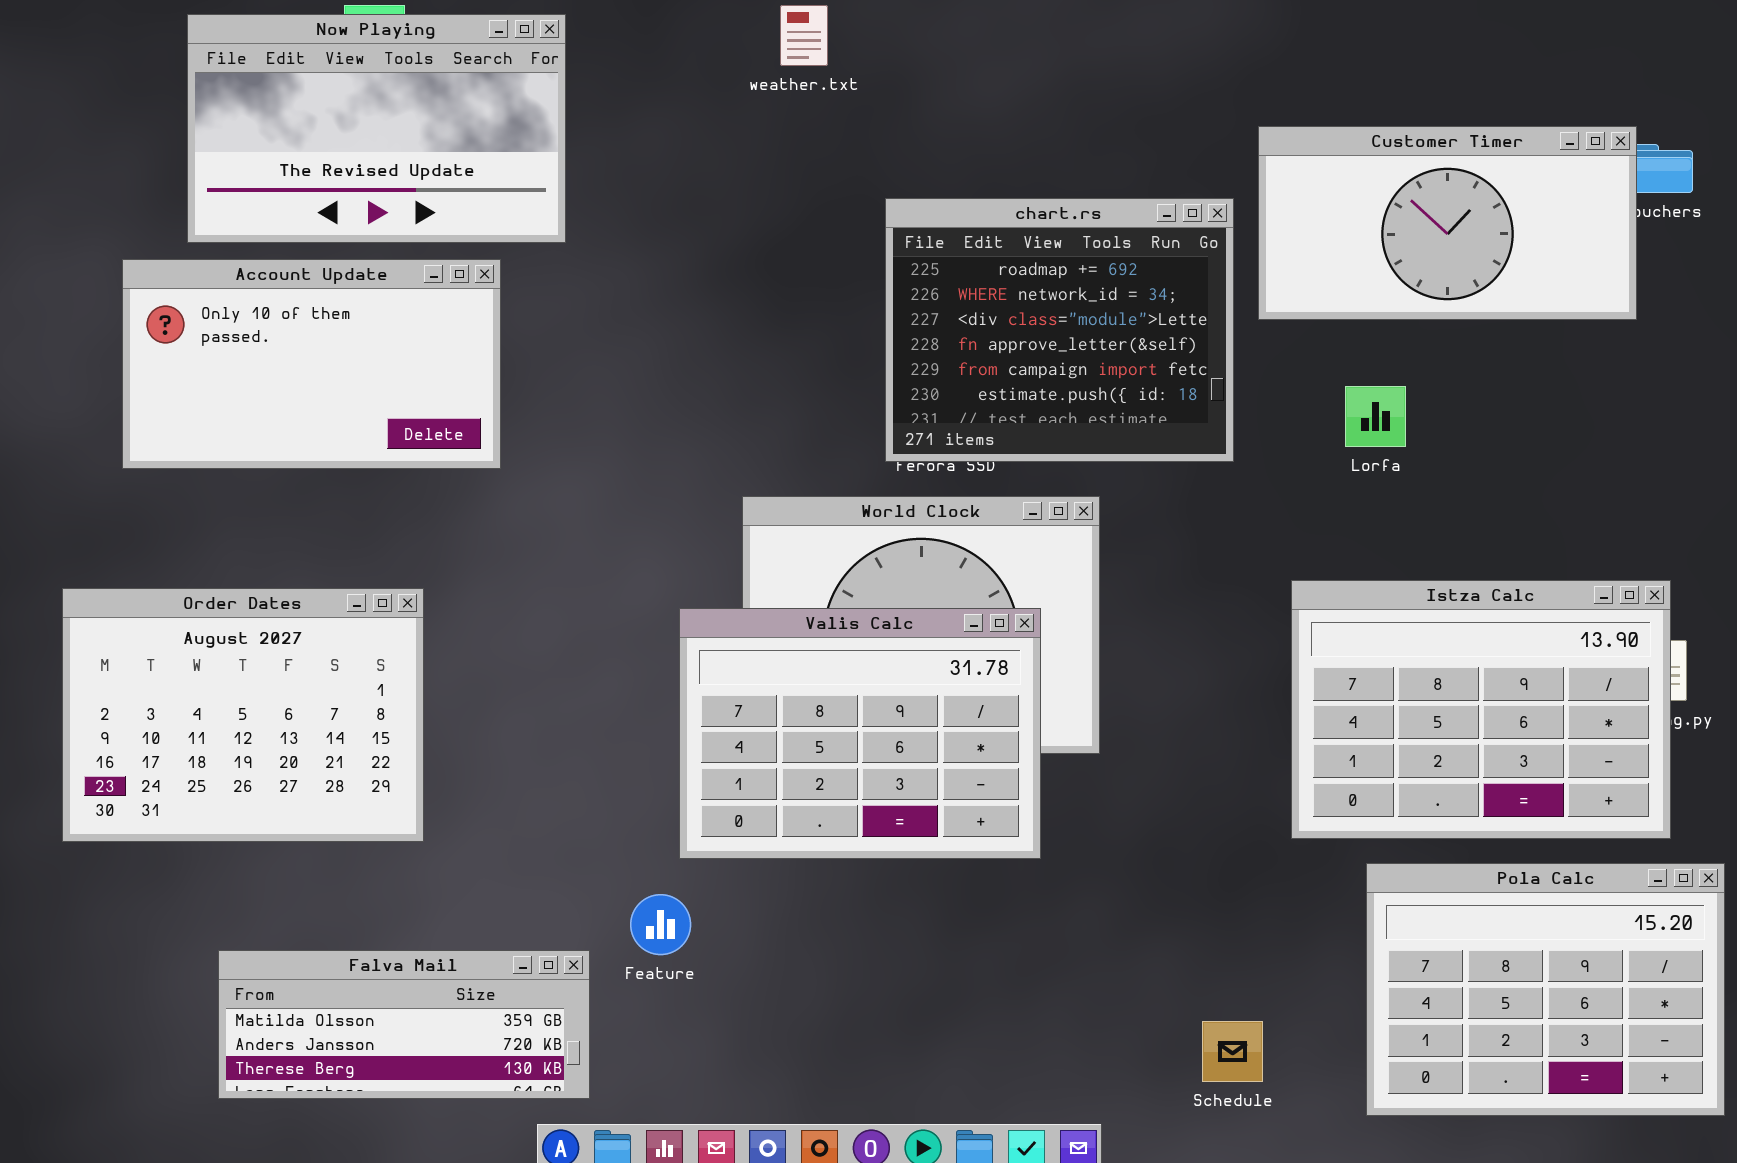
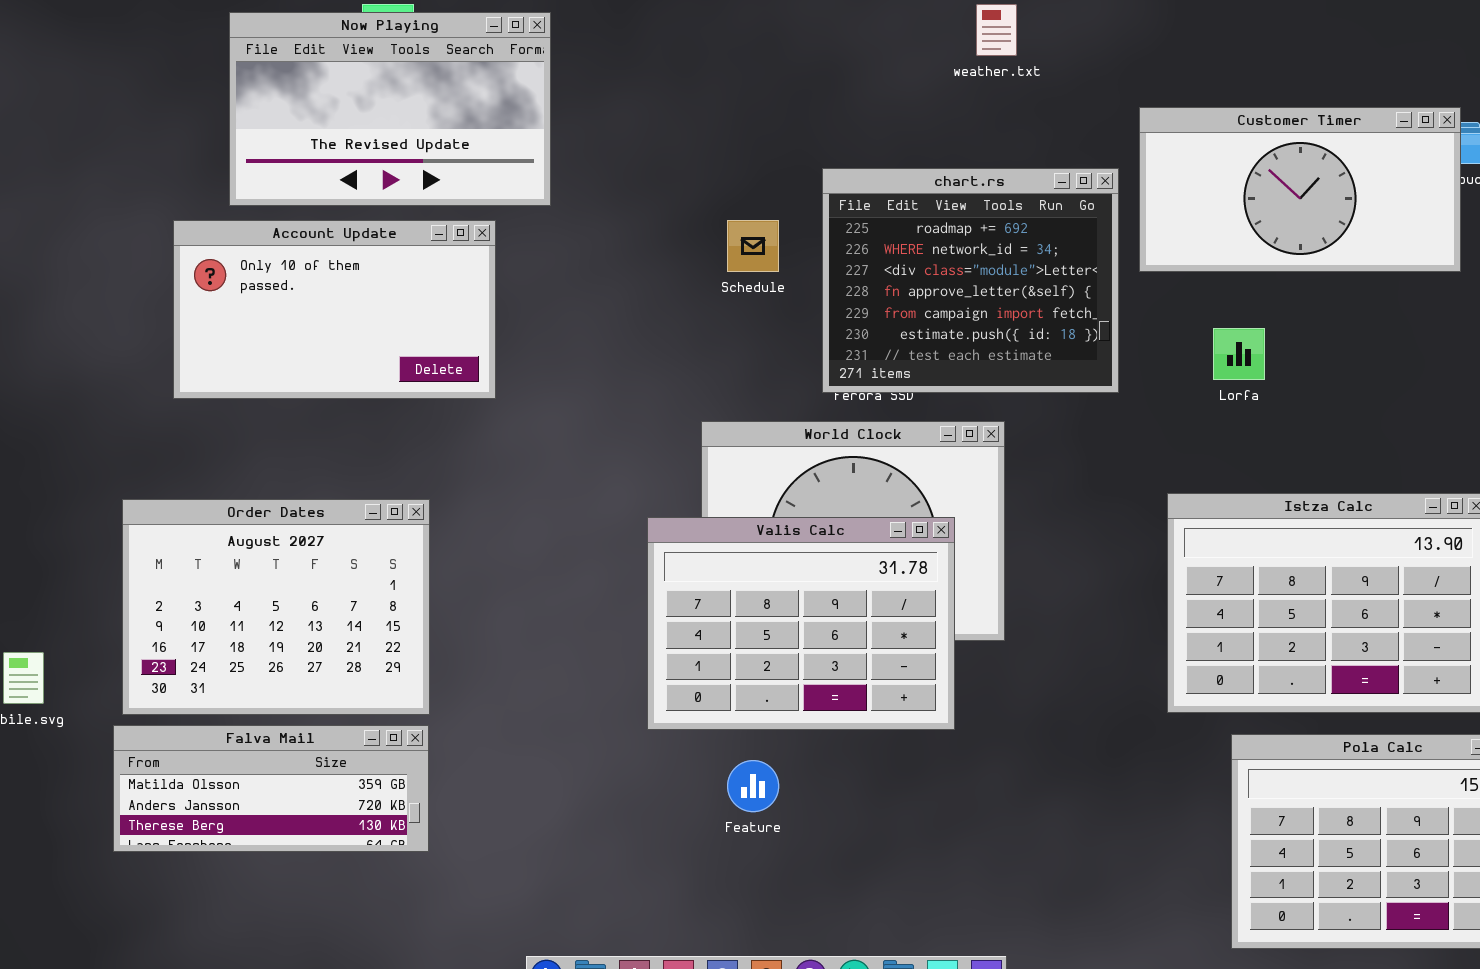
weather.txt: [780,5,828,66] -> [976,4,1017,56], moved
Feature: [630,894,691,955] -> [727,760,779,812], moved
Falva Mail: [218,950,590,1099] -> [113,725,429,852], moved
Schedule: [1202,1021,1263,1082] -> [727,220,779,272], moved

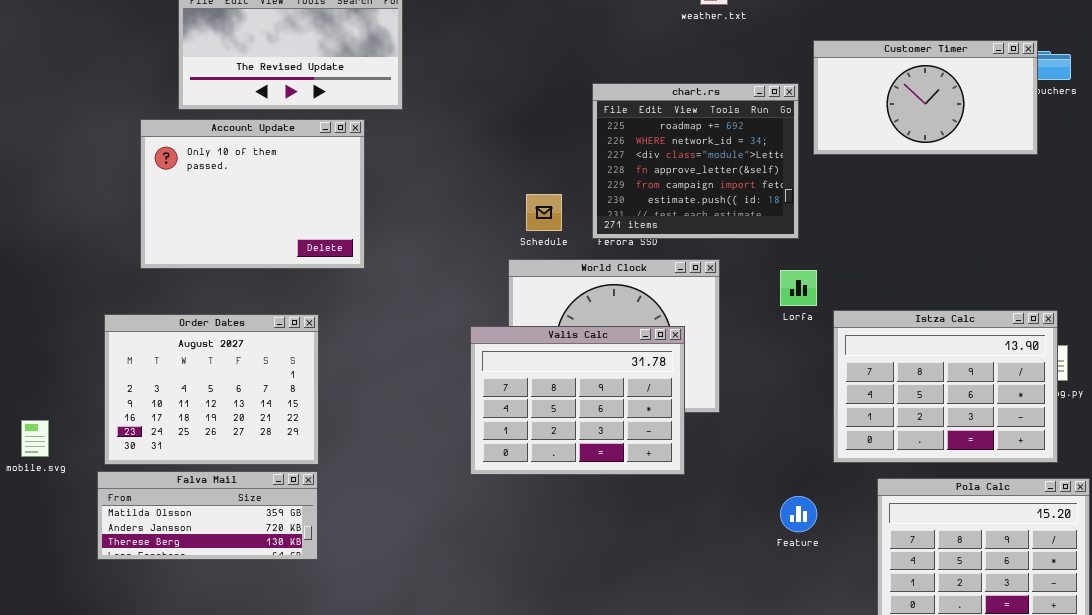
Account Update: [173,220,496,399] -> [140,119,365,269], resized
Schedule: [727,220,779,272] -> [526,194,562,231], moved
Lorfa: [1213,328,1265,380] -> [780,270,817,306], moved
Feature: [727,760,779,812] -> [780,496,817,532], moved

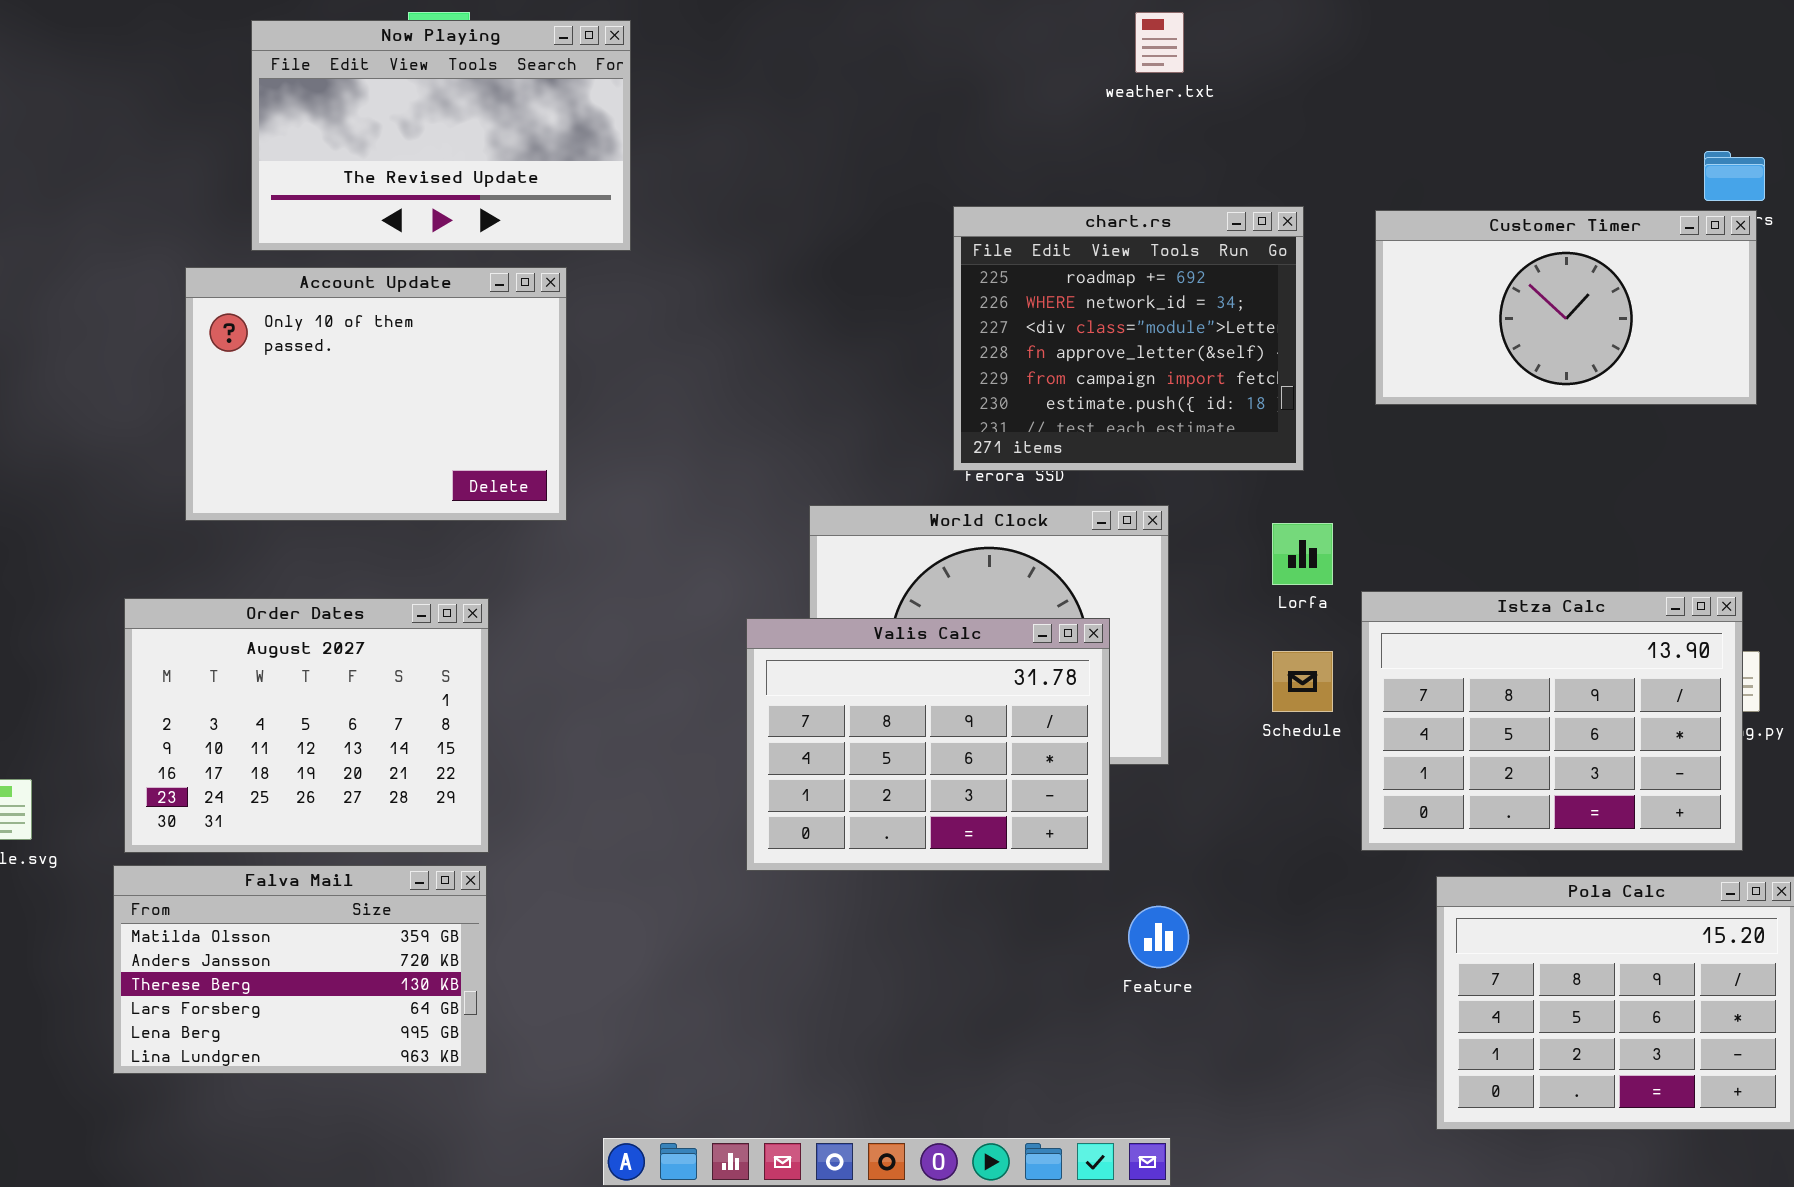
Customer Timer: [813,40,1038,155] -> [1375,210,1757,405], moved
Schedule: [526,194,562,231] -> [1272,651,1333,712], moved
Falva Mail: [97,471,318,560] -> [113,865,487,1074], resized
Feature: [780,496,817,532] -> [1128,906,1189,968], moved

